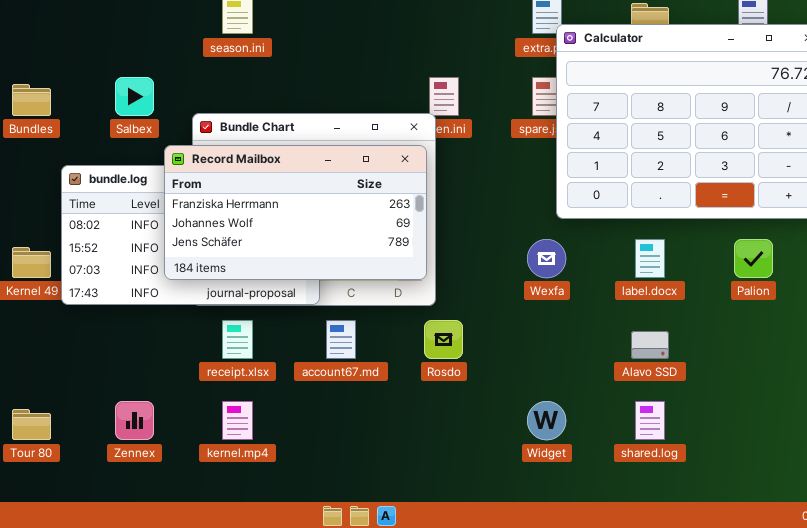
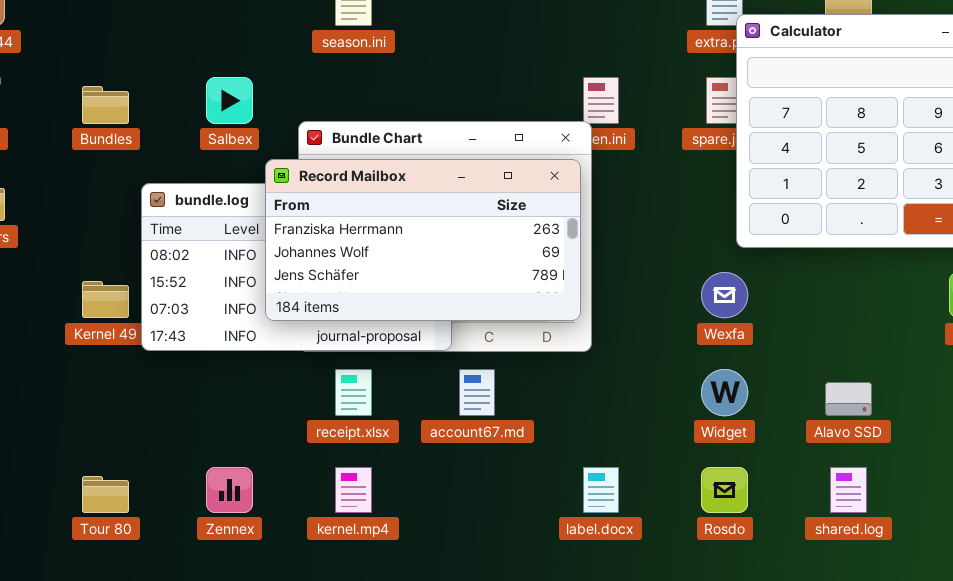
label.docx: [635,239,665,278] -> [583,467,619,513], moved
Rosdo: [424,320,463,359] -> [701,467,748,513], moved
Widget: [527,401,566,440] -> [701,369,748,416], moved

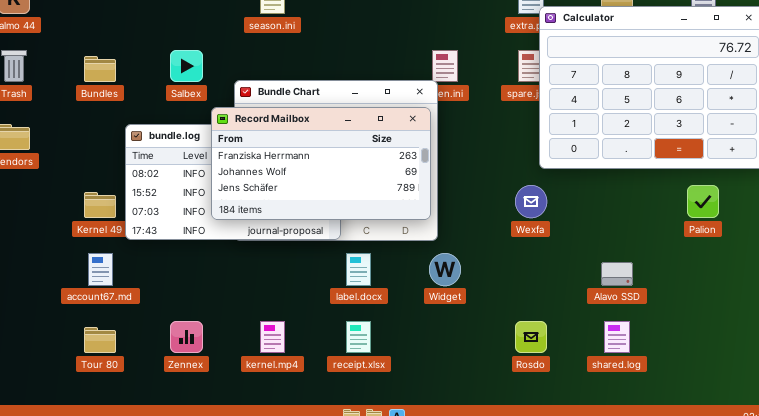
receipt.xlsx: [335,369,372,416] -> [346,321,371,353], moved
account67.md: [459,369,495,416] -> [88,253,113,286], moved
Widget: [701,369,748,416] -> [429,253,461,286], moved
label.docx: [583,467,619,513] -> [346,253,371,286], moved

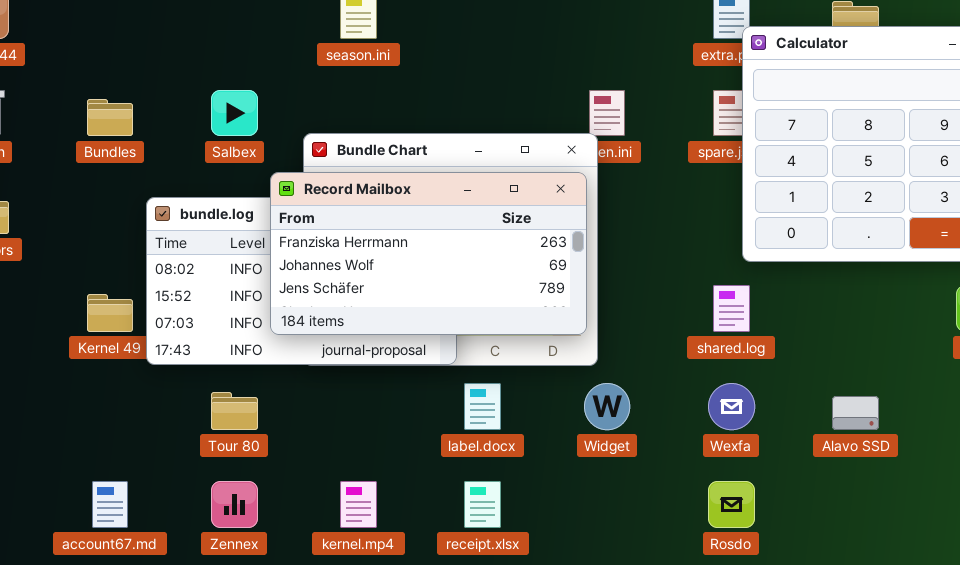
Wexfa: [515,185,547,218] -> [708,383,755,430], moved
account67.md: [88,253,113,286] -> [92,481,128,528], moved
shared.log: [604,321,630,353] -> [713,285,750,332], moved
Tour 80: [84,327,116,353] -> [211,392,258,430], moved

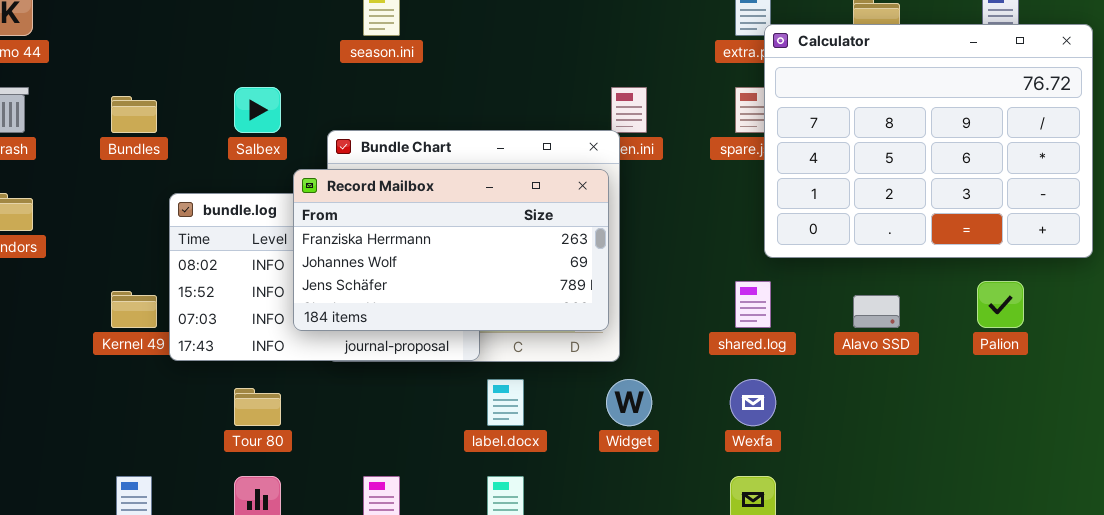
Alavo SSD: [832,396,879,430] -> [853,295,900,328], moved

